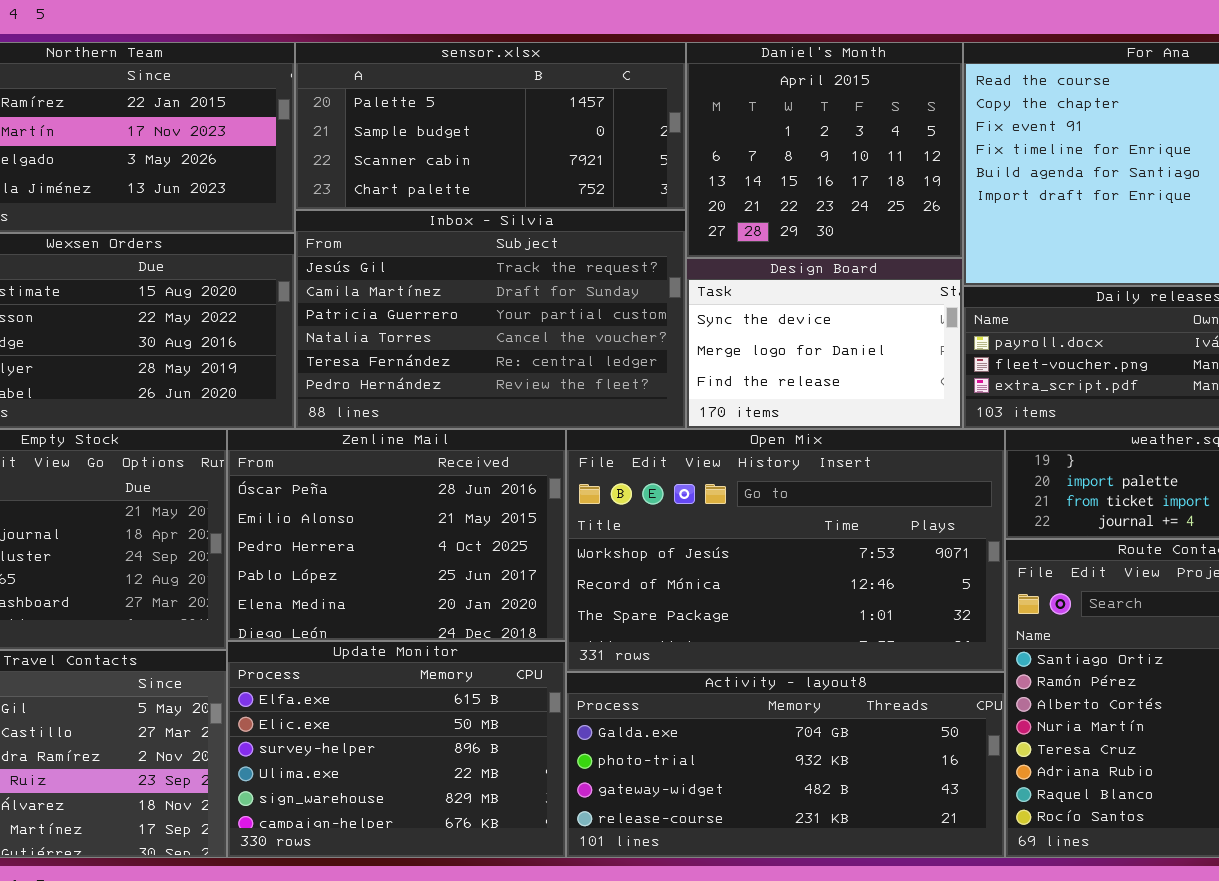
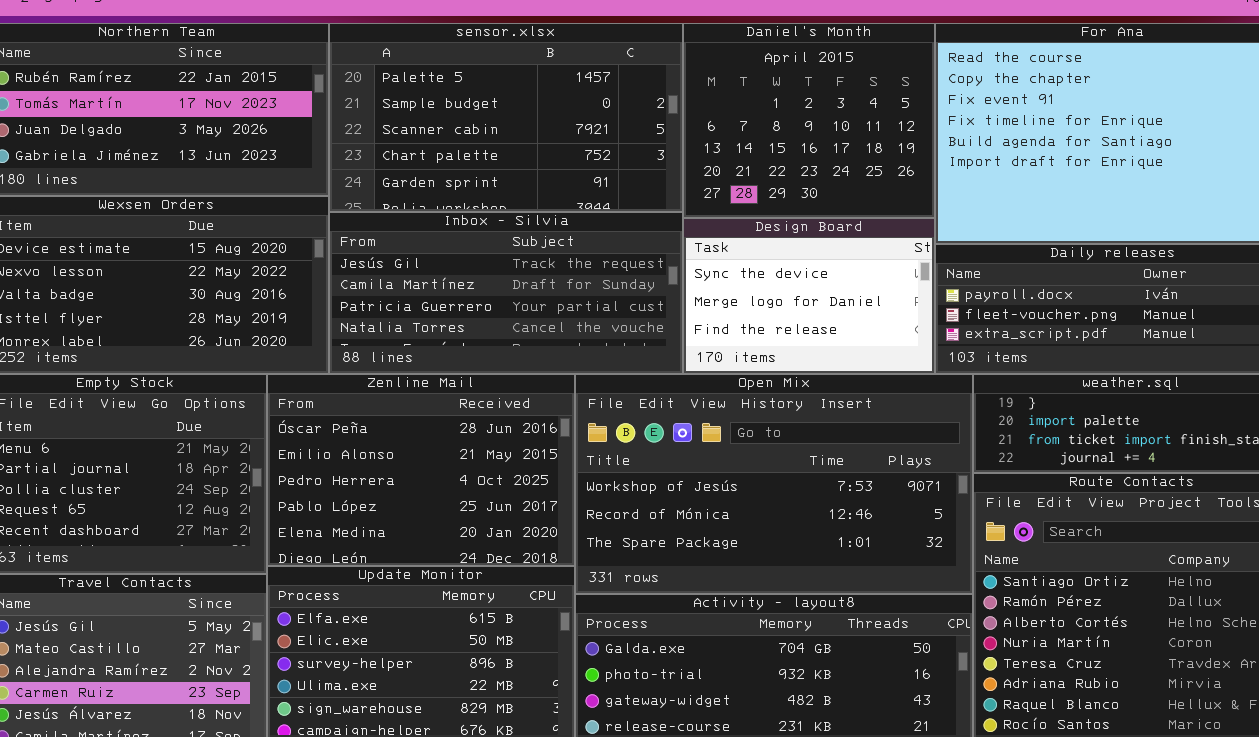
sensor.xlsx: [295,42,686,210] -> [329,23,683,212], resized
Inbox - Silvia: [295,210,686,429] -> [329,212,683,374], resized

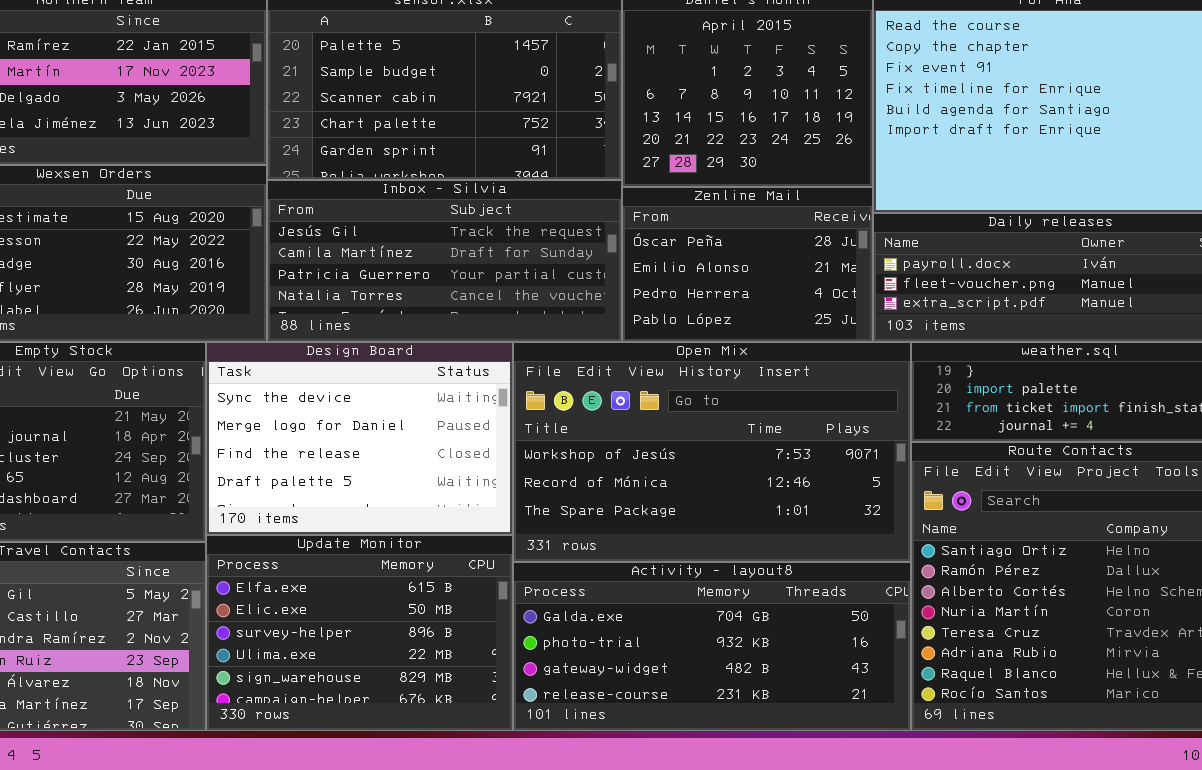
Design Board: [683,218,935,374] -> [206,342,513,535], moved, resized
Zenline Mail: [267,374,575,566] -> [622,187,873,342], moved, resized

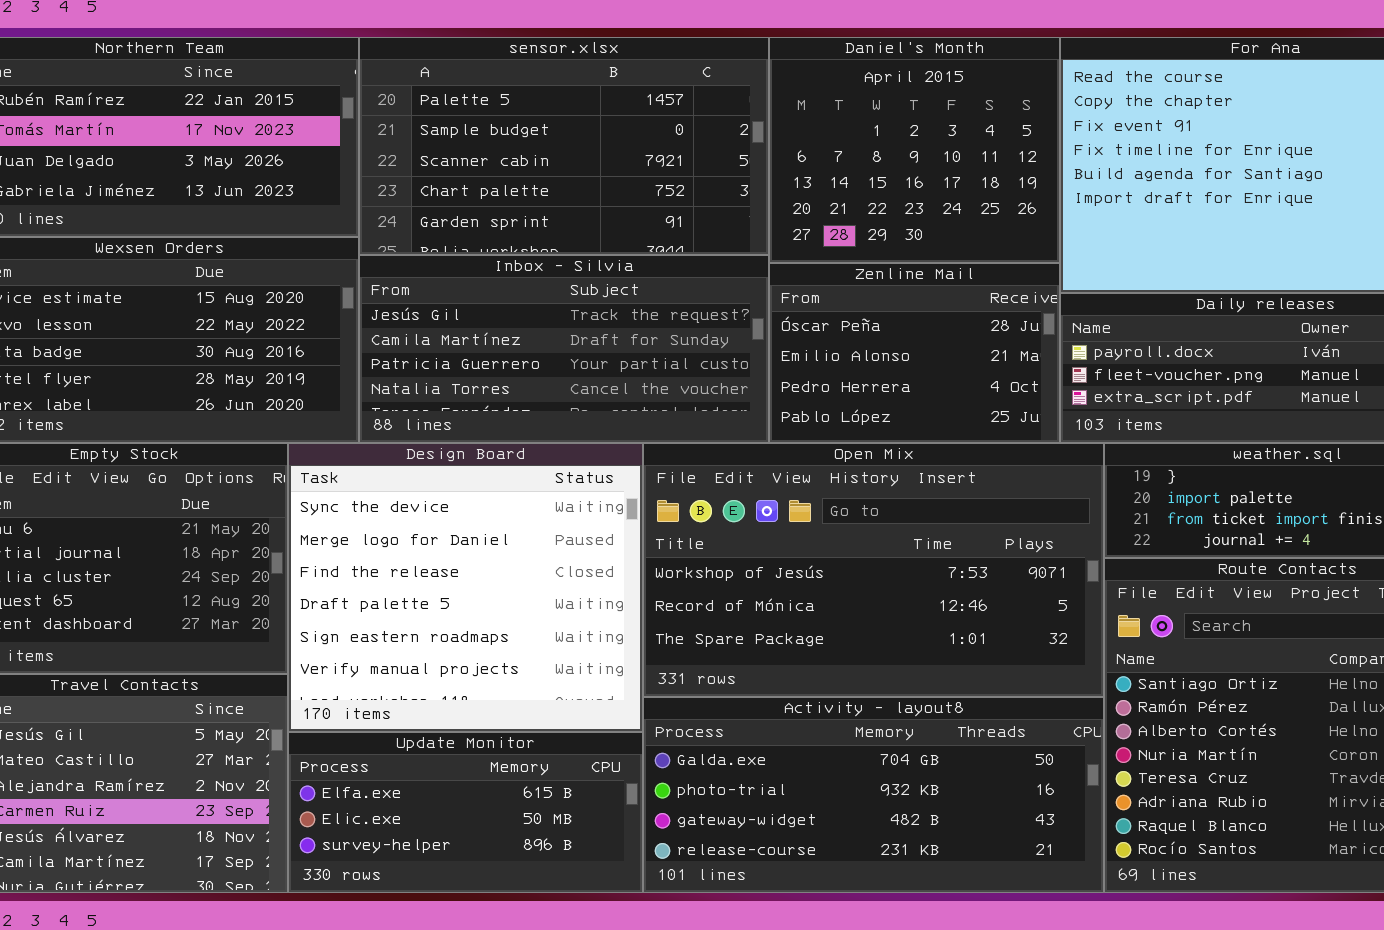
Design Board: [206,342,513,535] -> [288,443,643,732], resized
Update Monitor: [206,535,513,731] -> [288,732,643,893], resized

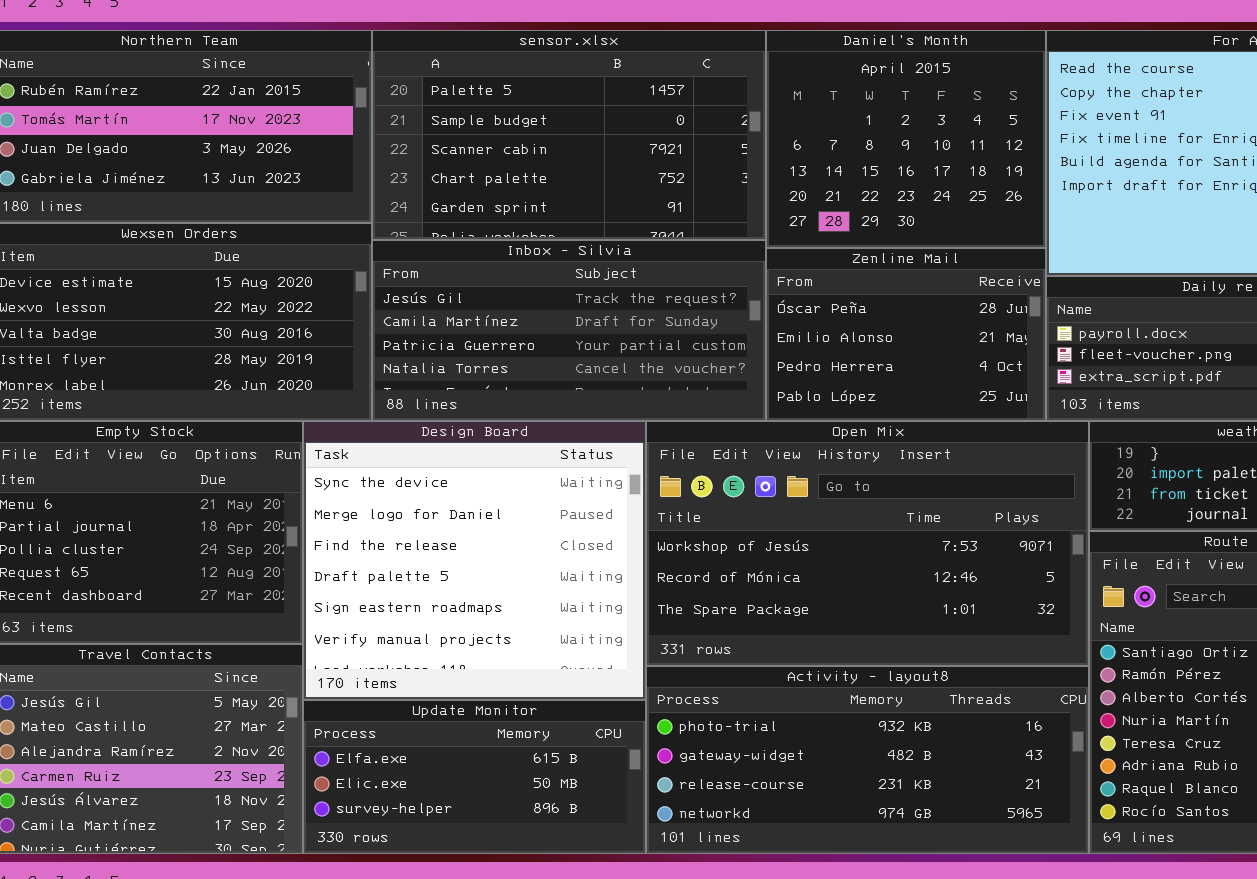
Activity - layout8: [643,697,1104,893] -> [646,666,1089,854], scrolled down 1 row

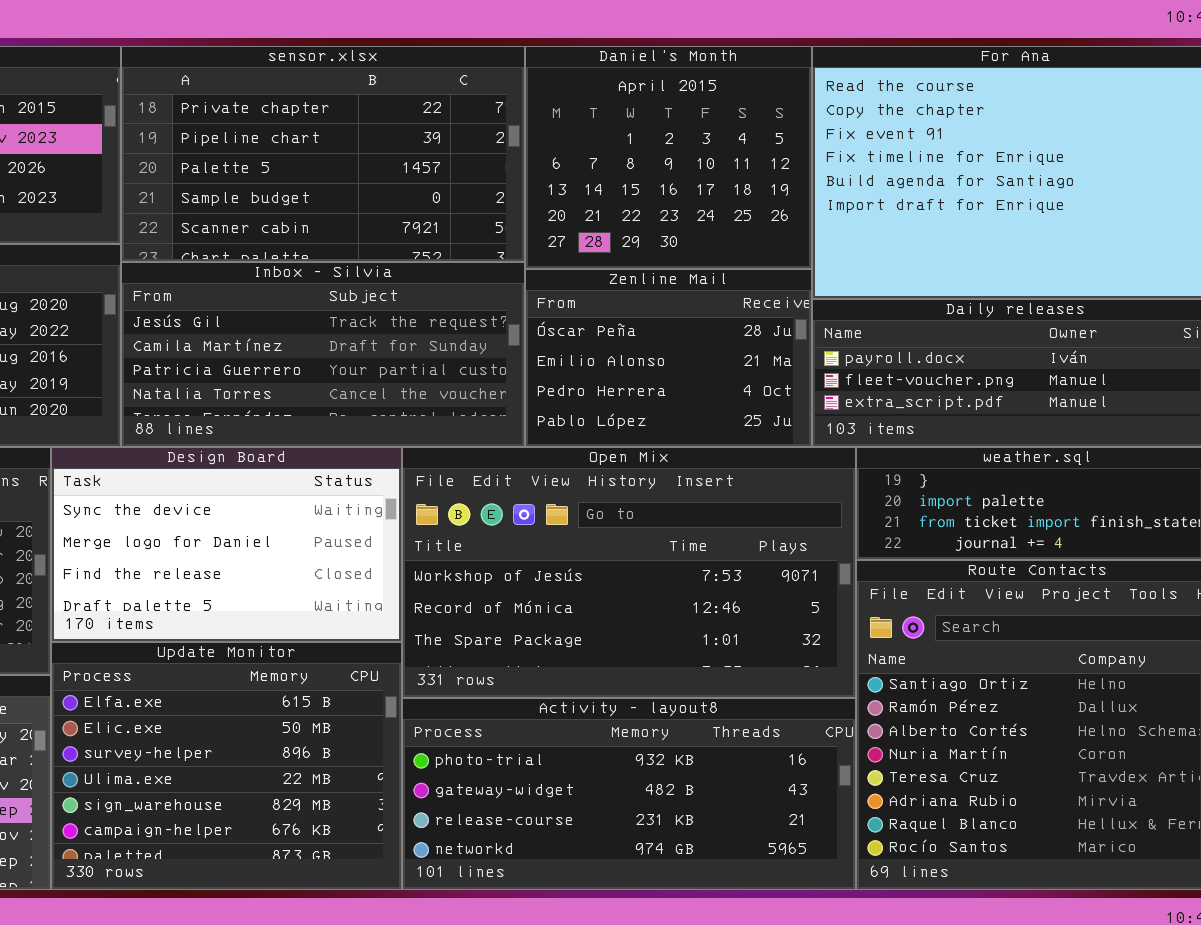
sensor.xlsx: [372,30,766,240] -> [121,46,525,262], scrolled up 2 rows
Design Board: [303,421,646,700] -> [51,447,402,642], resized
Update Monitor: [303,700,646,854] -> [51,642,402,890], resized

